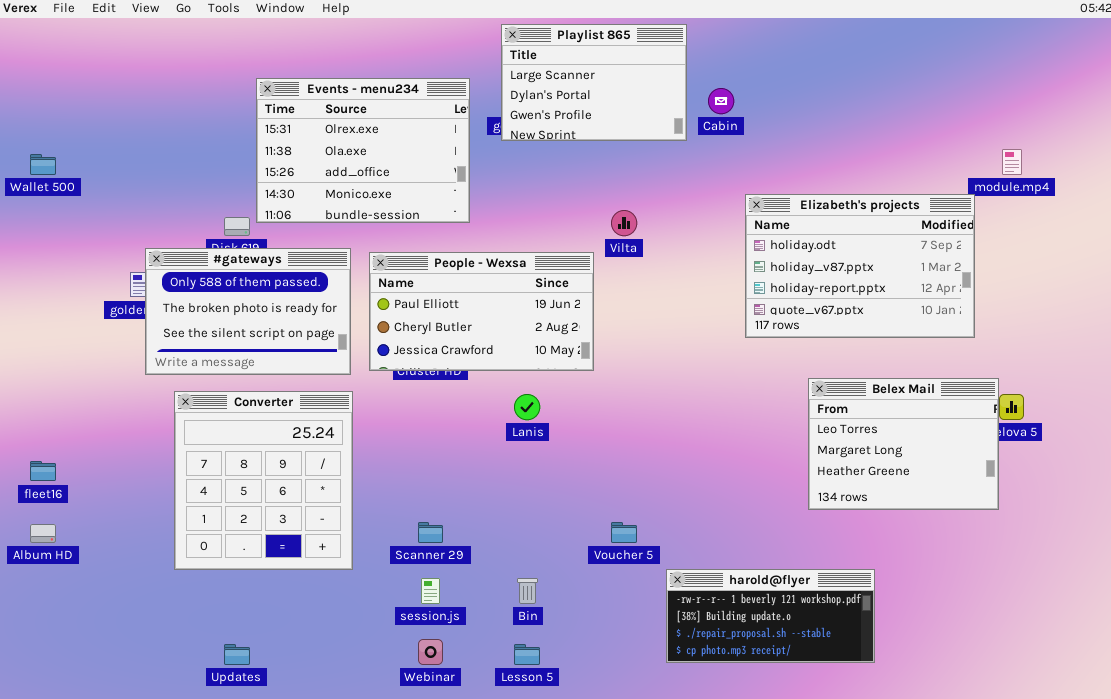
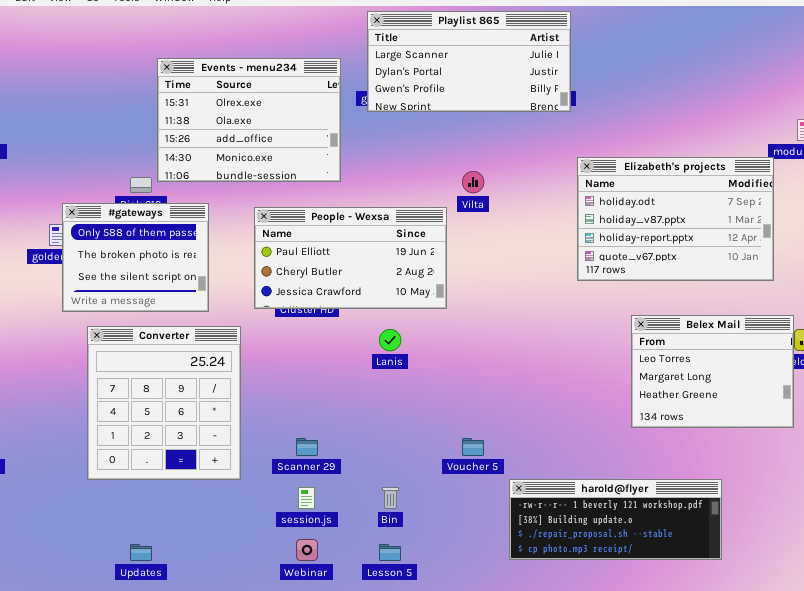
Playlist 865: [501,24,687,141] -> [367,11,571,112], resized
#gateways: [145,248,351,375] -> [62,203,209,312], resized
harold@flyer: [666,569,875,663] -> [509,479,722,560], resized

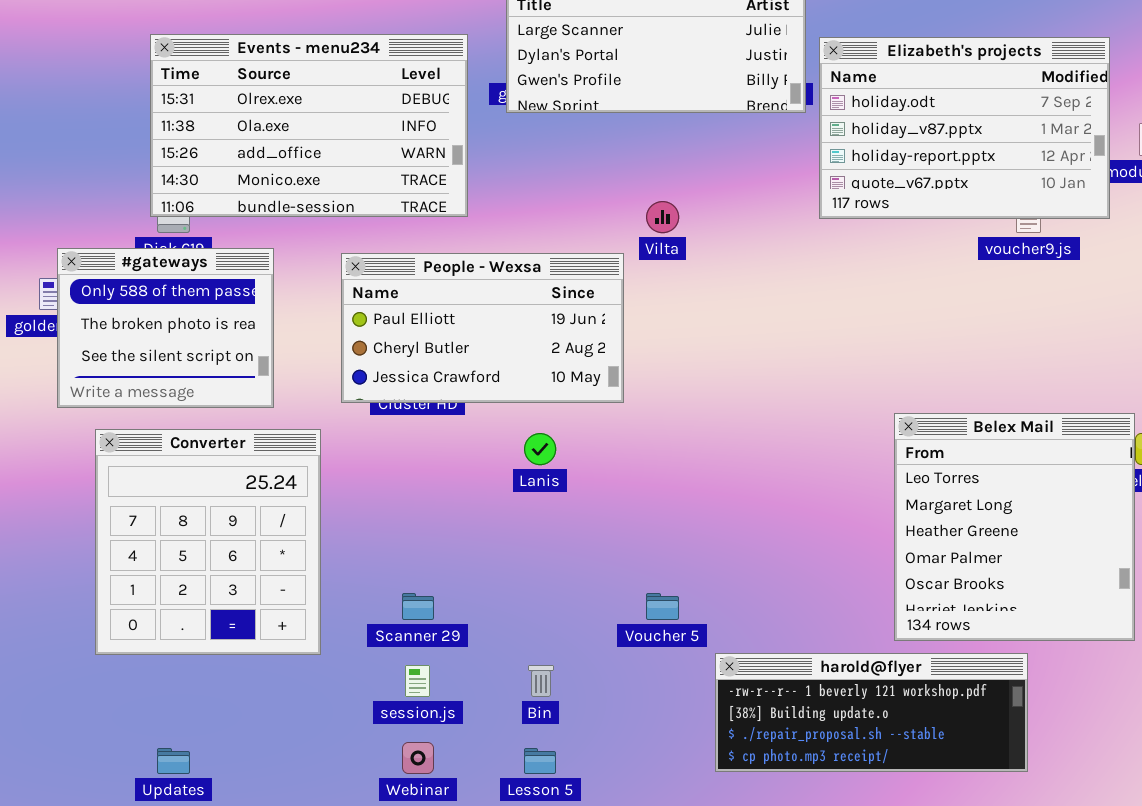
Events - menu234: [157,58,341,182] -> [150,34,468,217], resized
Elizabeth's projects: [577,157,774,281] -> [819,37,1110,219], moved
Belex Mail: [631,315,794,428] -> [894,413,1135,641], resized

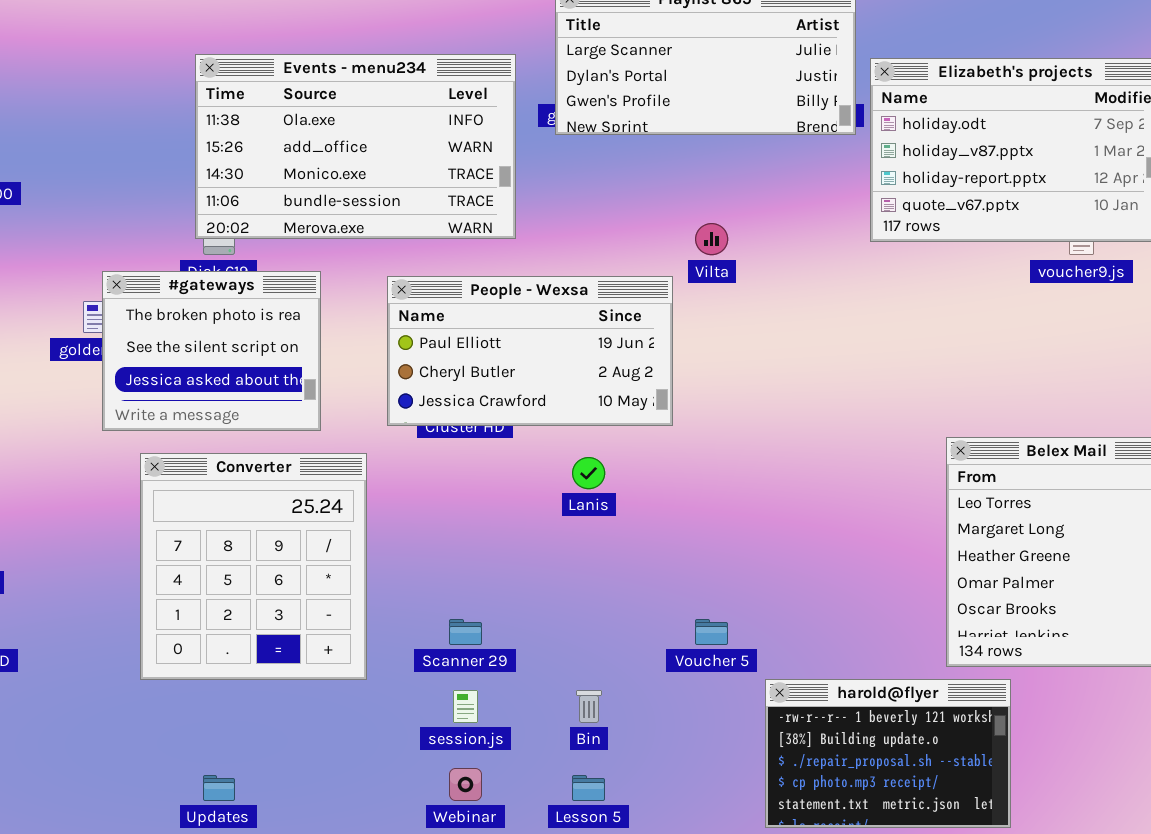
Events - menu234: [150,34,468,217] -> [195,54,516,239], scrolled down 1 row
#gateways: [57,248,274,408] -> [102,271,321,431], scrolled down 1 row
harold@flyer: [715,653,1028,772] -> [765,679,1011,828], resized

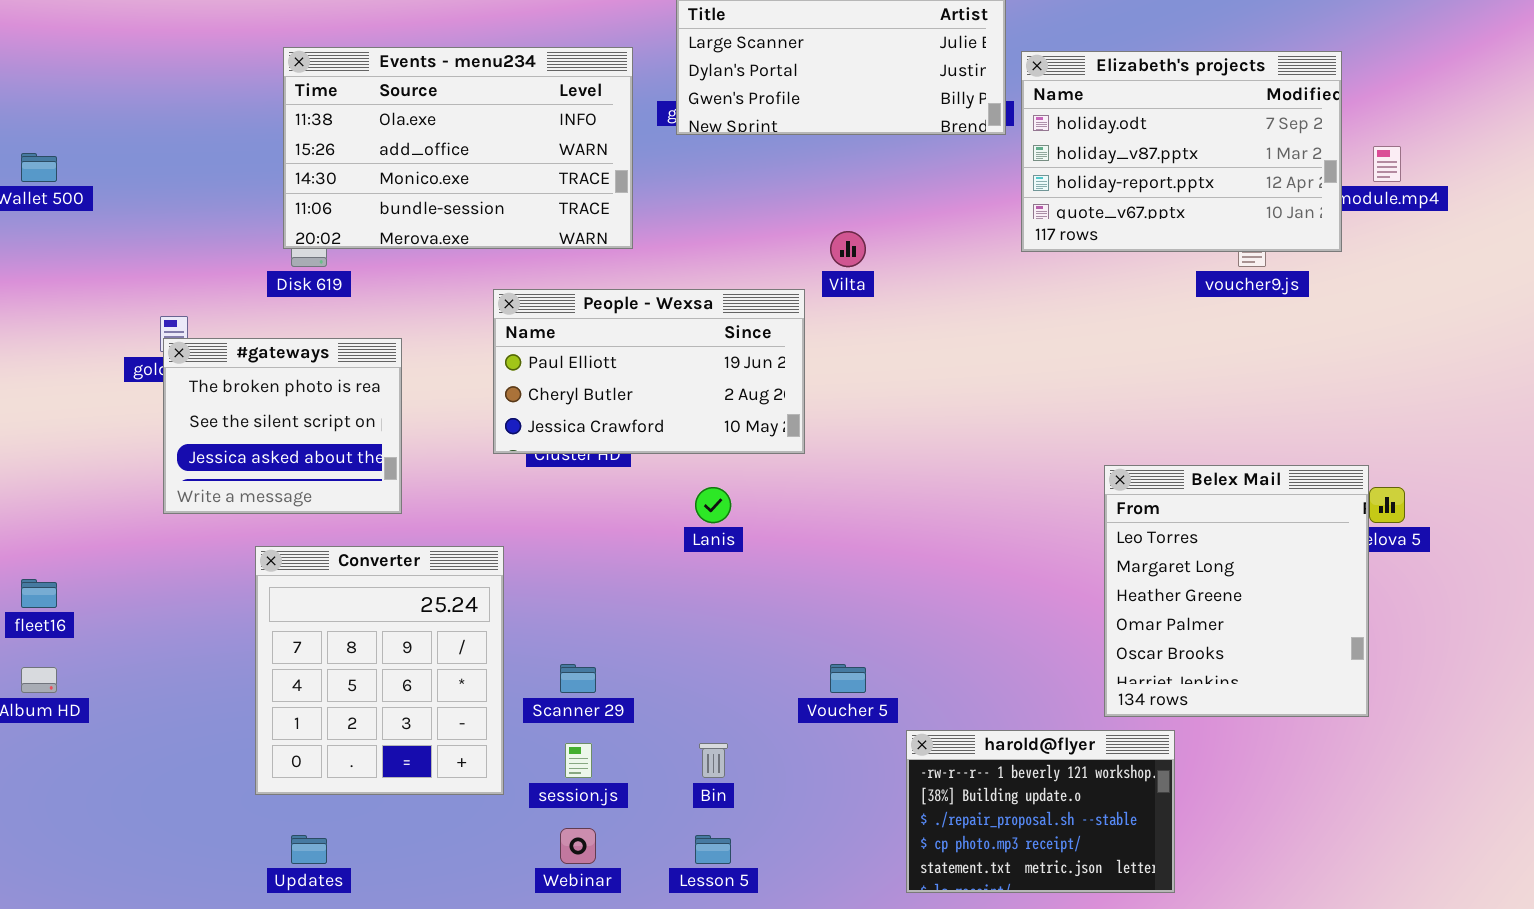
#gateways: [102,271,321,431] -> [163,338,402,514], moved
Converter: [140,453,367,680] -> [255,546,504,795], moved

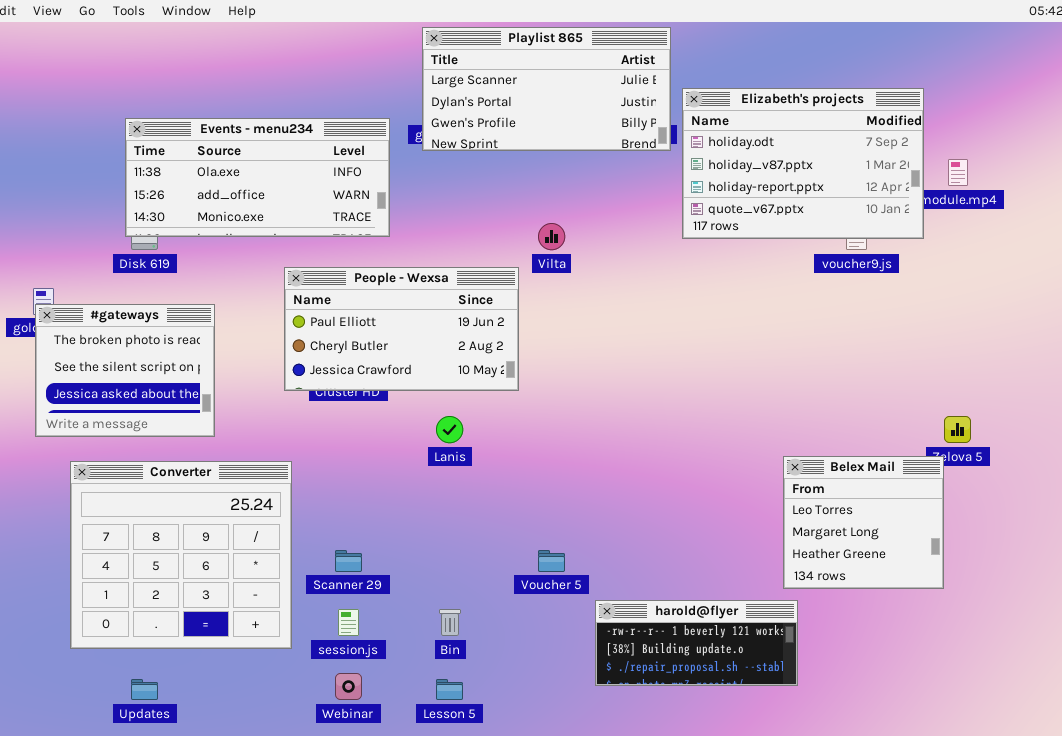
Events - menu234: [283,47,633,249] -> [125,118,390,237], resized
Belex Mail: [1104,465,1369,717] -> [783,456,944,589], resized
Converter: [255,546,504,795] -> [70,461,292,649], resized
harold@flyer: [906,730,1175,893] -> [595,600,798,686], resized

